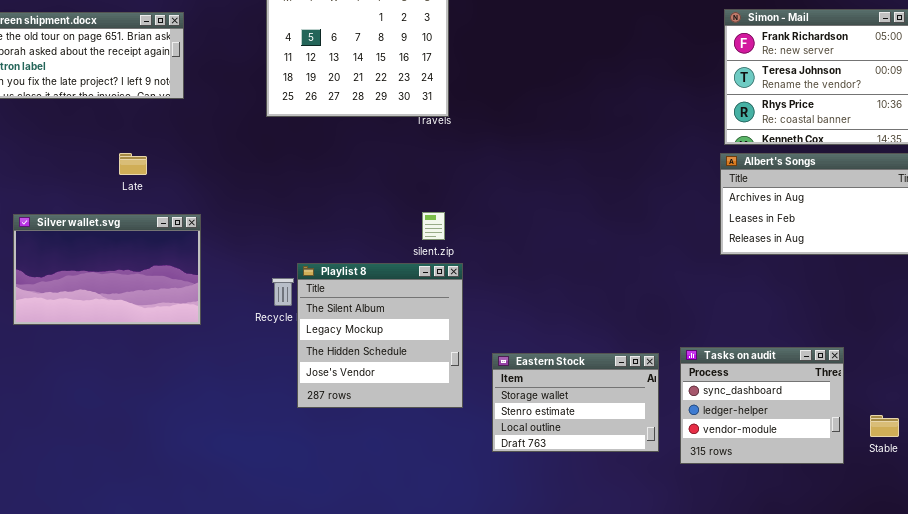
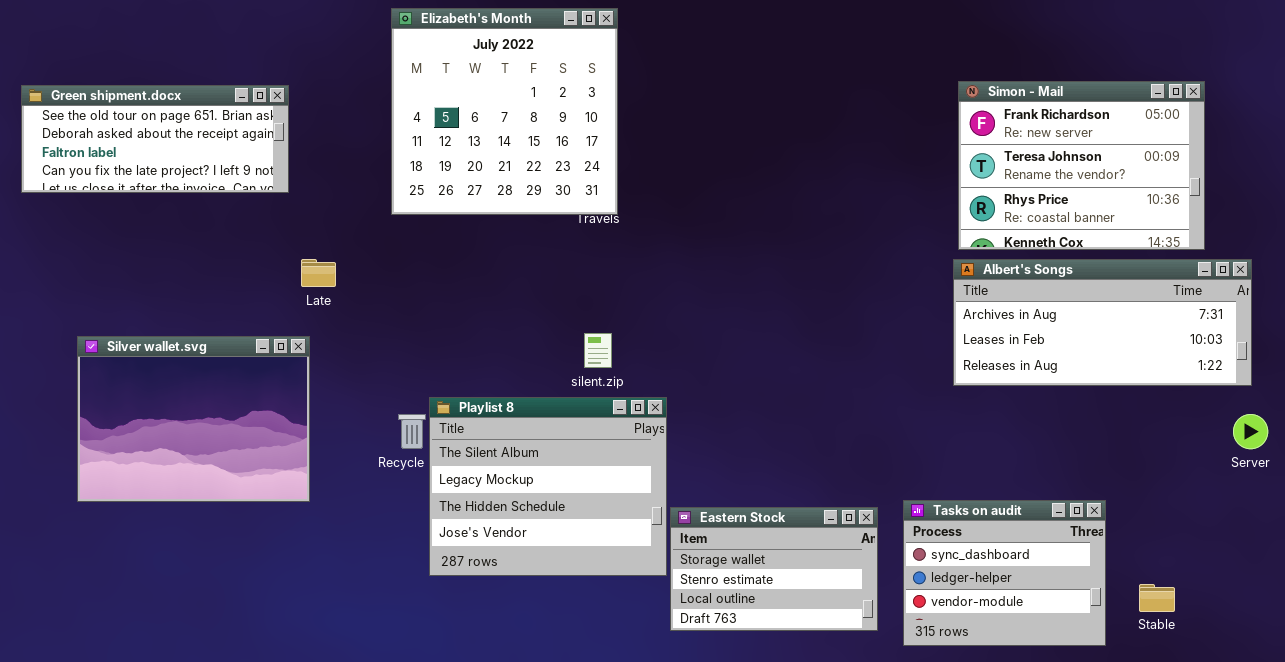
Late: [119,153,147,175] -> [301,259,336,287], moved
Silver wallet.svg: [13,214,201,325] -> [77,336,310,502], resized
Playlist 8: [297,263,463,408] -> [429,397,667,576], resized

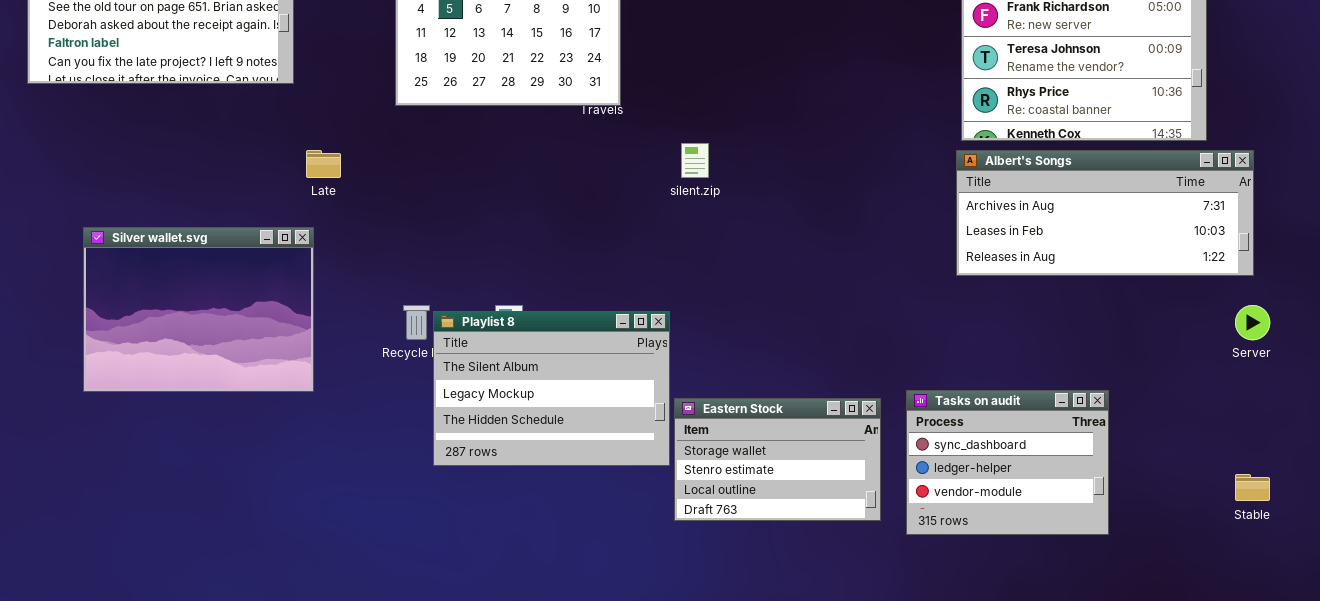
silent.zip: [584,333,612,368] -> [681,143,709,178], moved
Playlist 8: [429,397,667,576] -> [433,311,670,466], resized
Stable: [1139,584,1175,612] -> [1235,474,1270,501], moved

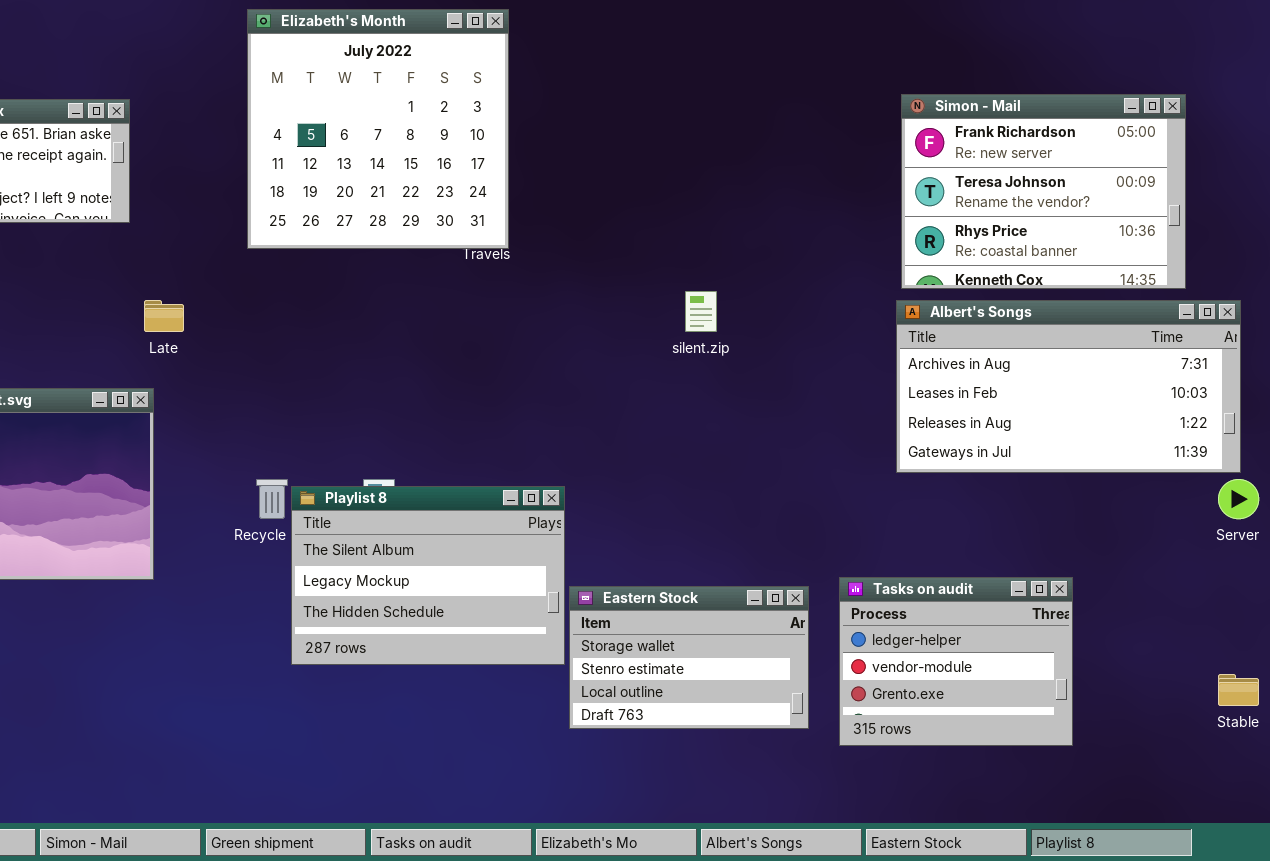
silent.zip: [681,143,709,178] -> [685,291,717,332], moved
Albert's Songs: [956,150,1254,276] -> [896,300,1241,473], resized
Tasks on audit: [906,390,1109,535] -> [839,577,1073,746], scrolled down 1 row

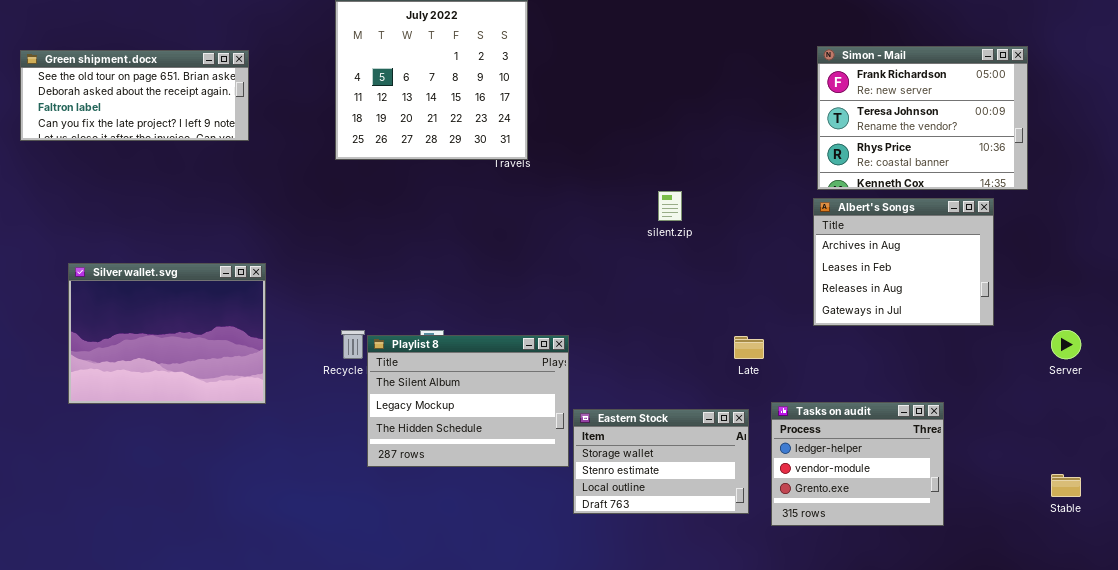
Late: [144,300,184,332] -> [734,336,764,359], moved
Albert's Songs: [896,300,1241,473] -> [813,198,994,326], resized

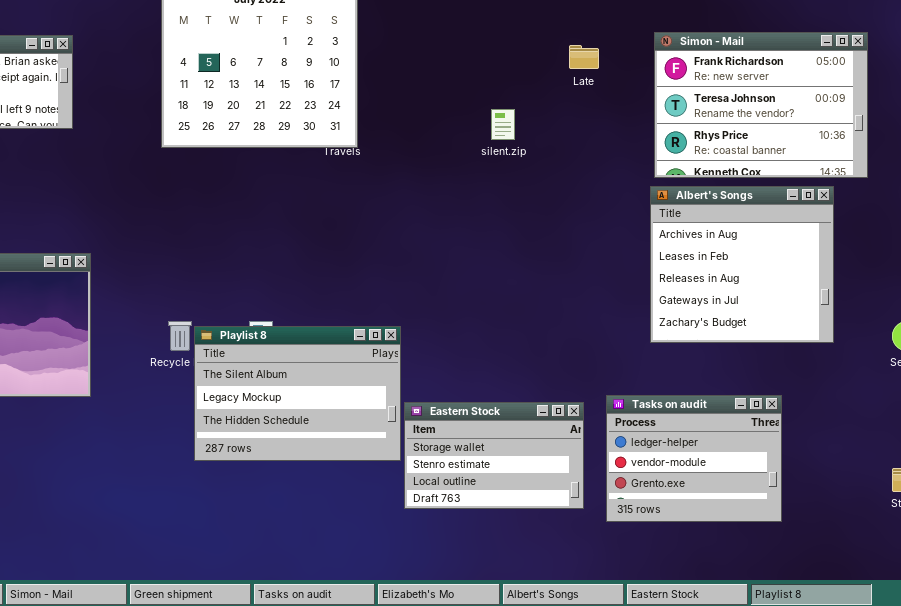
silent.zip: [658,191,682,221] -> [491,109,515,140], moved
Albert's Songs: [813,198,994,326] -> [650,186,834,343], resized
Late: [734,336,764,359] -> [569,45,599,69], moved

